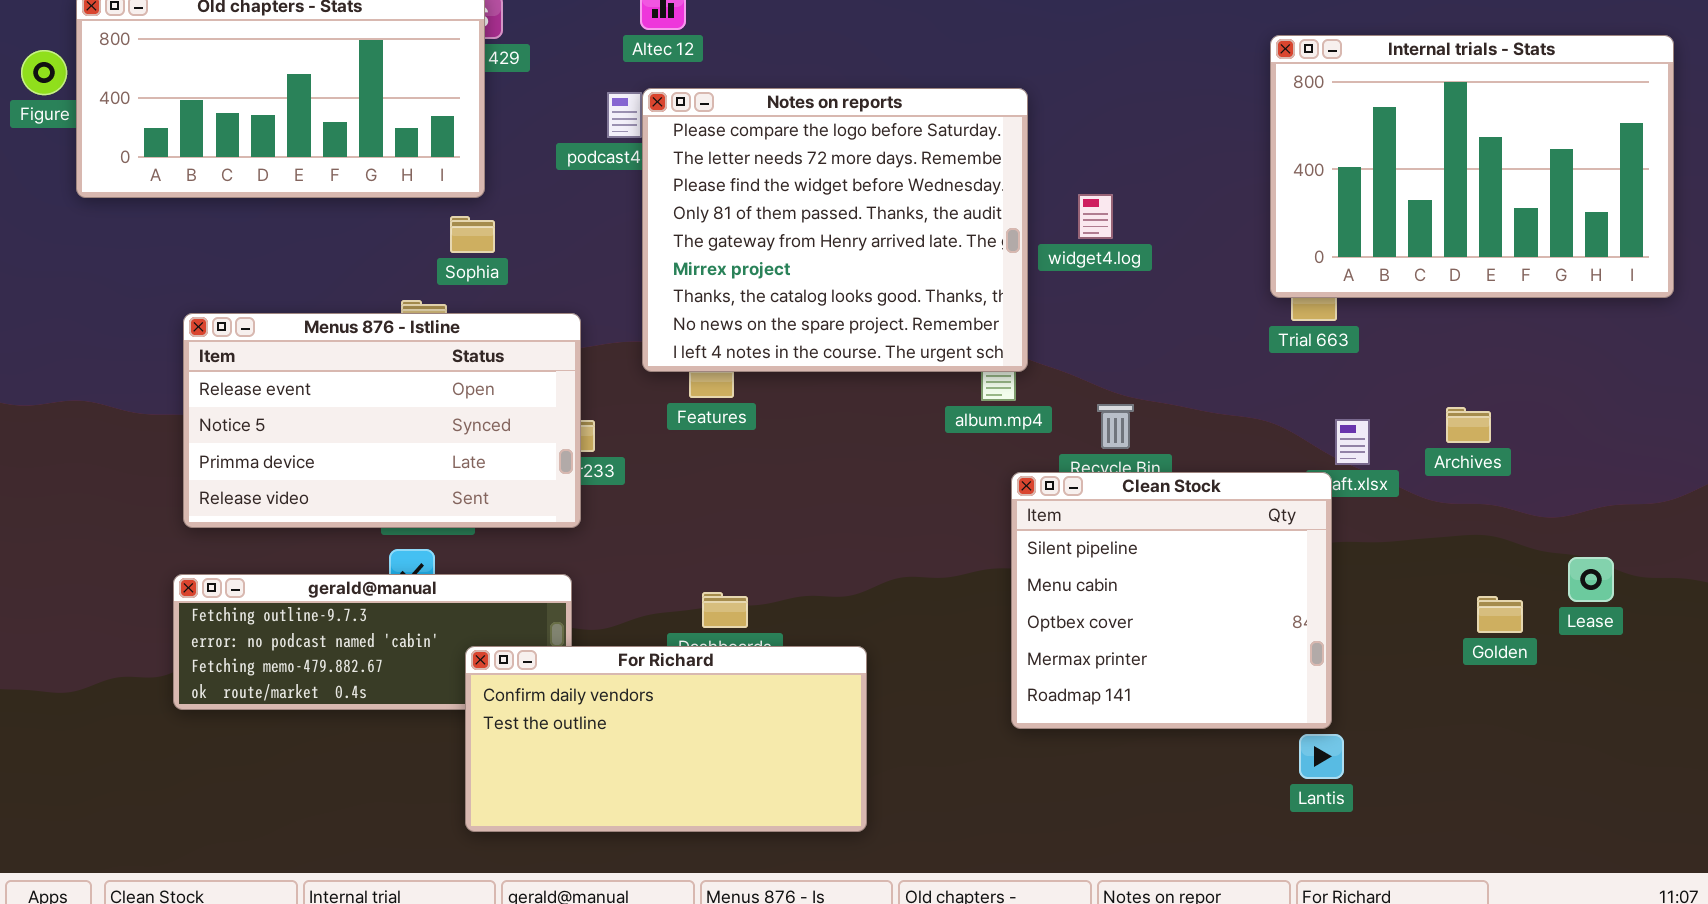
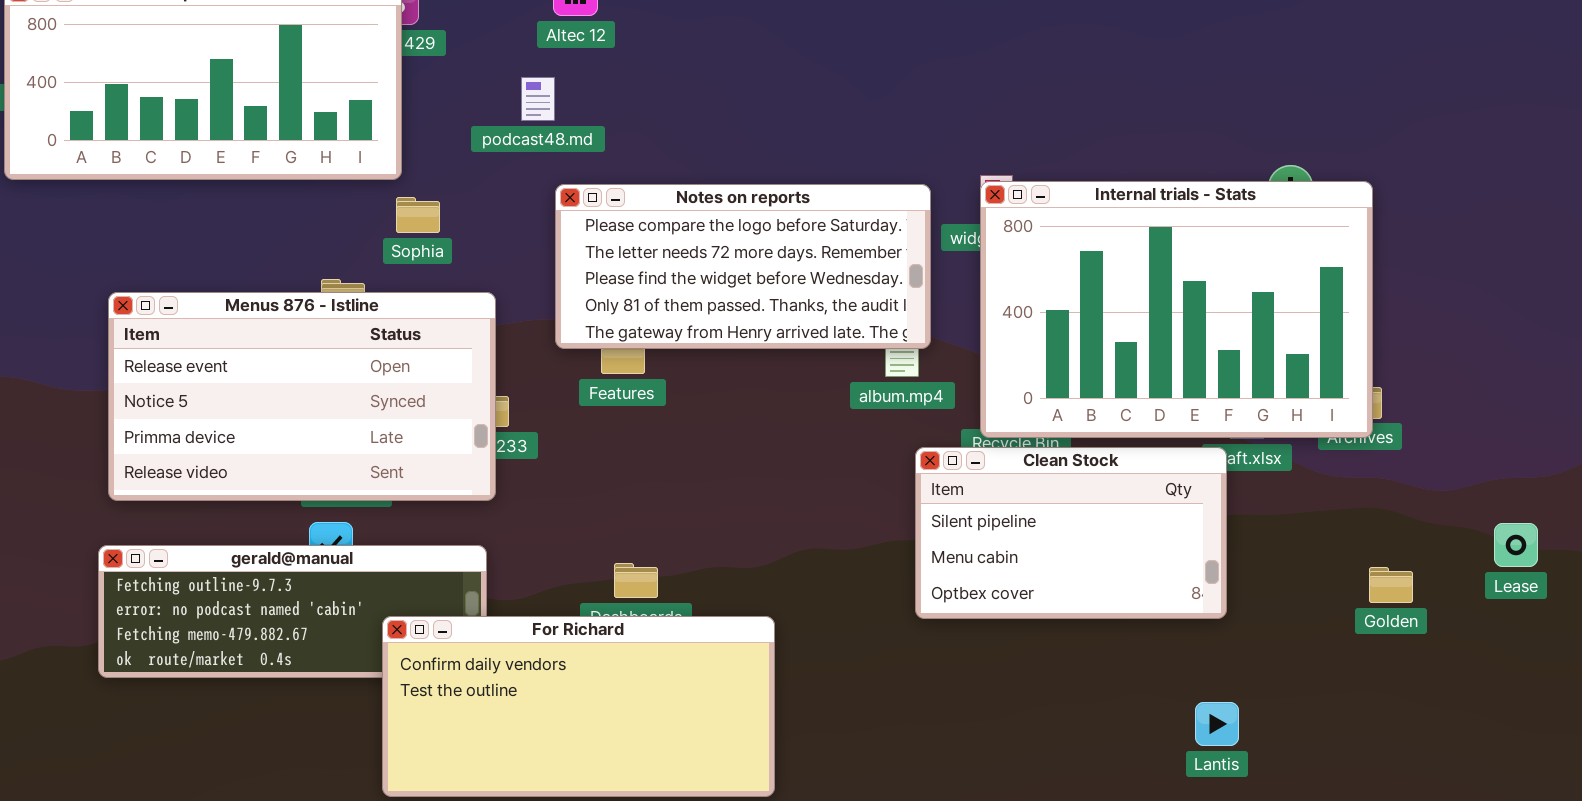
Internal trials - Stats: [1270,35,1674,298] -> [980,181,1373,438], moved
Notes on reports: [642,88,1028,372] -> [555,184,931,349], resized
Sophia: [450,216,495,253] -> [396,197,440,233], moved
Clean Stock: [1011,472,1332,729] -> [915,447,1227,619], resized
Lease: [1568,557,1614,602] -> [1494,523,1538,567], moved

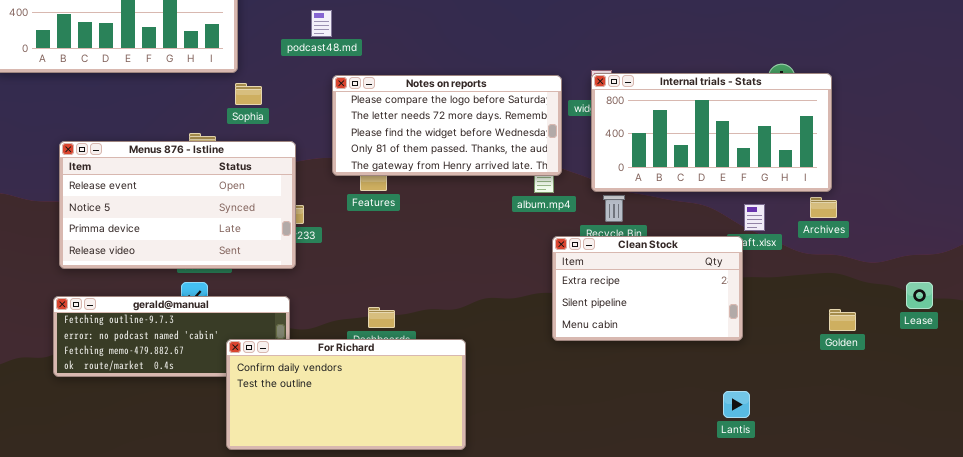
Internal trials - Stats: [980,181,1373,438] -> [591,73,832,192], resized
Clean Stock: [915,447,1227,619] -> [552,236,743,341], scrolled up 1 row

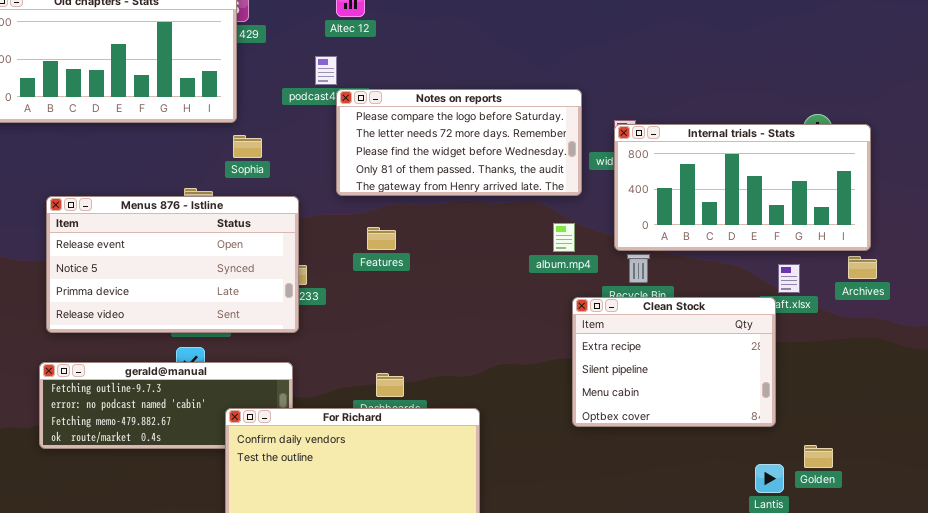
Notes on reports: [332,75,562,176] -> [336,89,582,196], moved
Clean Stock: [552,236,743,341] -> [572,297,776,427], resized
Golden: [829,309,856,331] -> [804,445,833,468], moved

